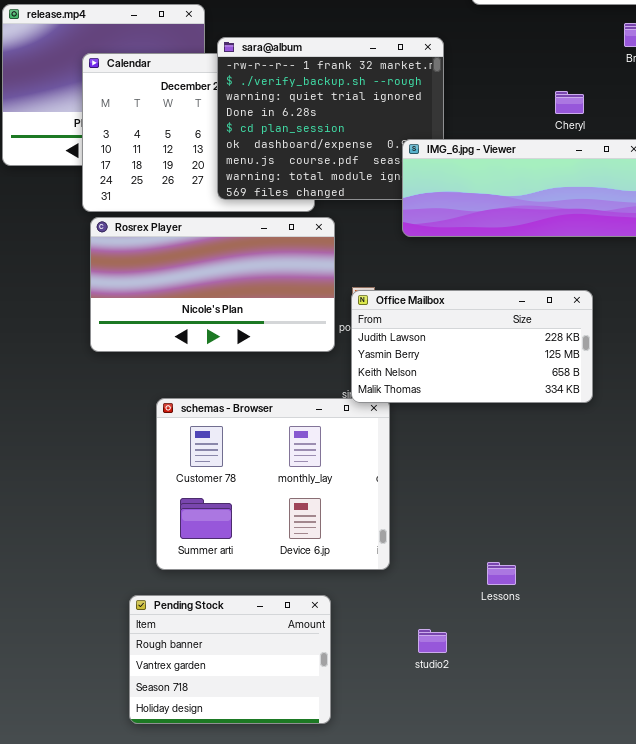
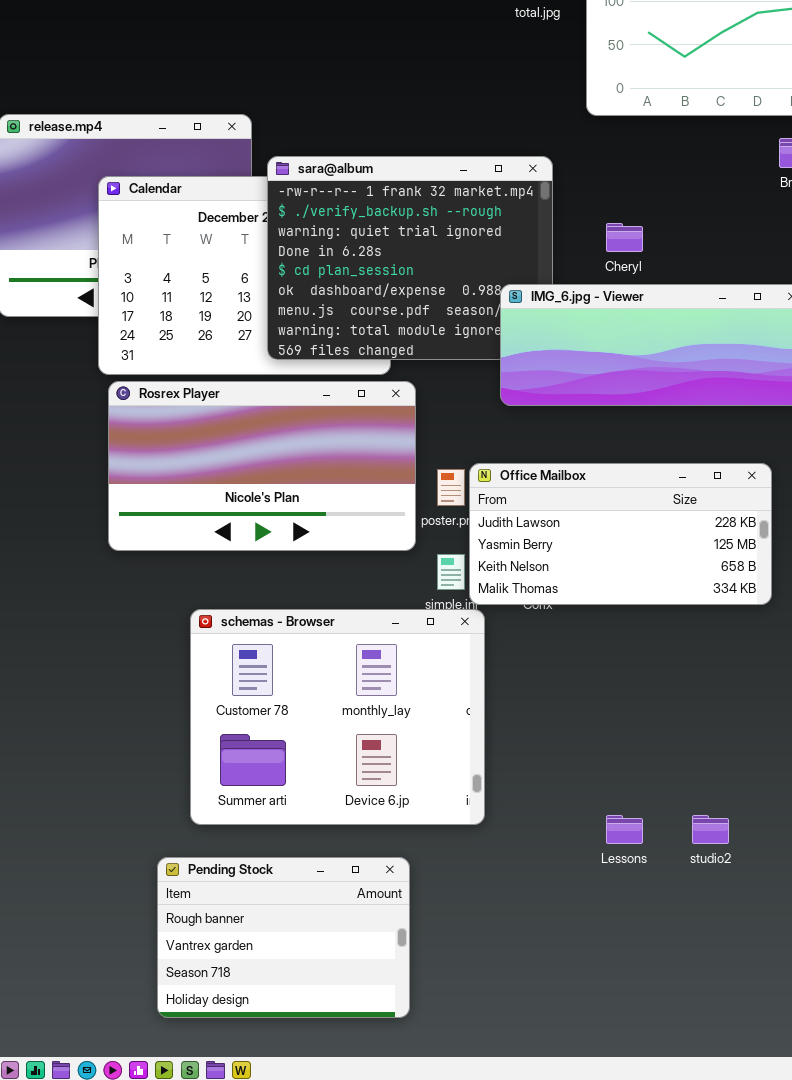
Cheryl: [555,91,584,114] -> [606,223,643,252], moved
Office Mailbox: [351,290,593,403] -> [469,463,772,605], moved
studio2: [418,629,447,653] -> [692,815,729,844], moved

